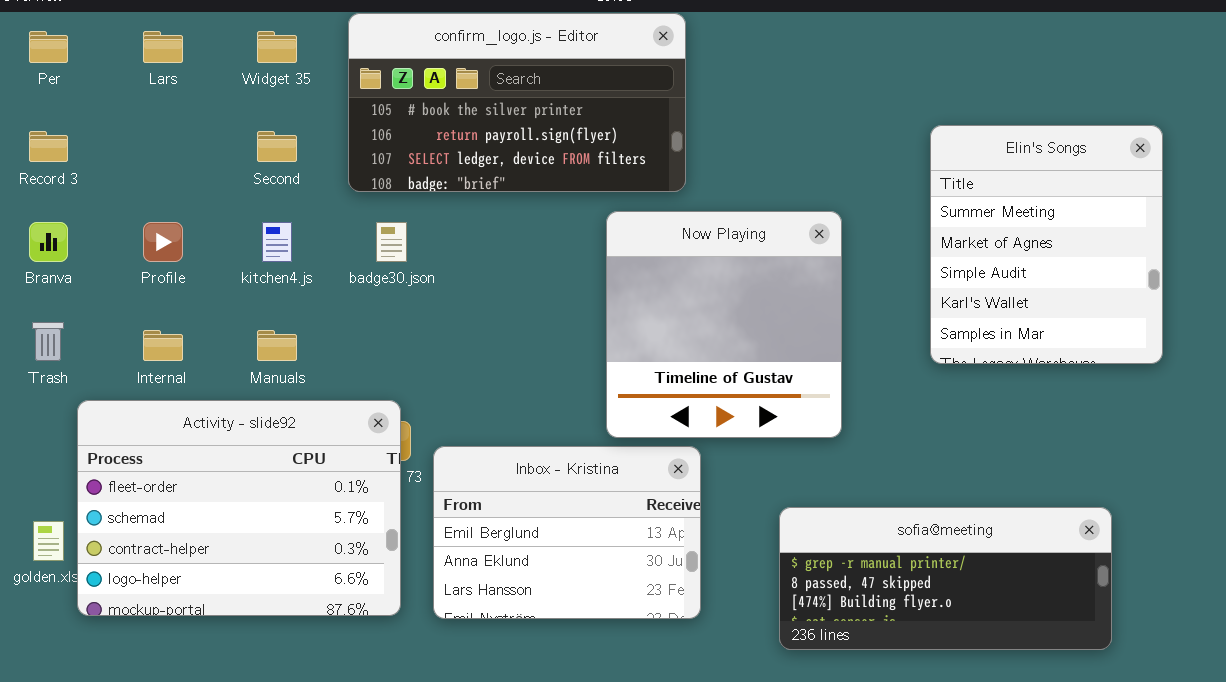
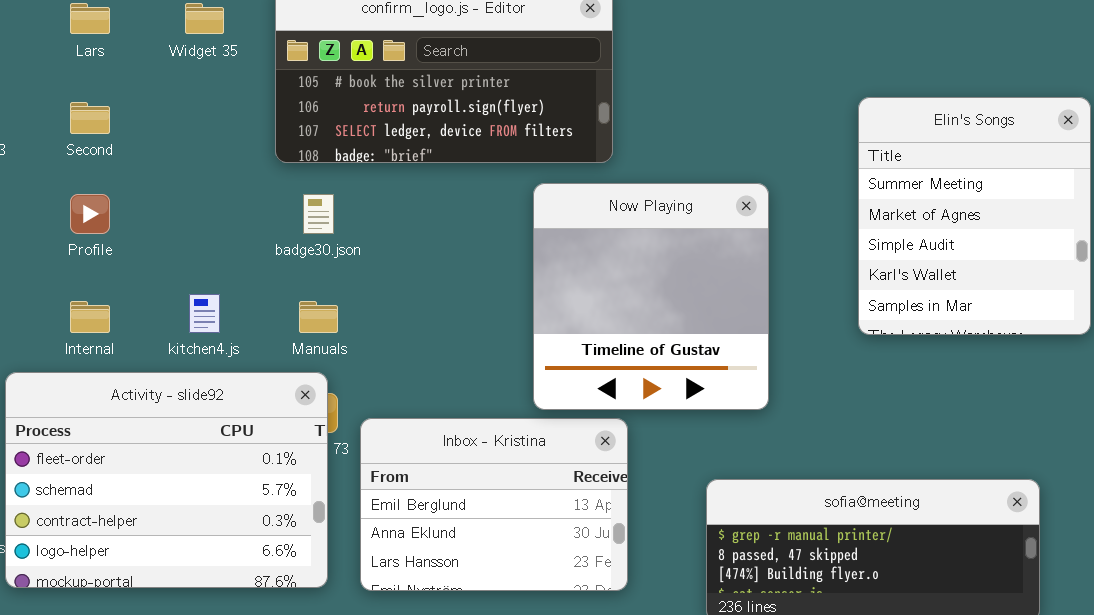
Second: [257,131,297,162] -> [70,102,110,134], moved
kitchen4.js: [262,222,292,262] -> [189,294,220,333], moved
Manuals: [257,330,297,361] -> [299,301,338,333], moved

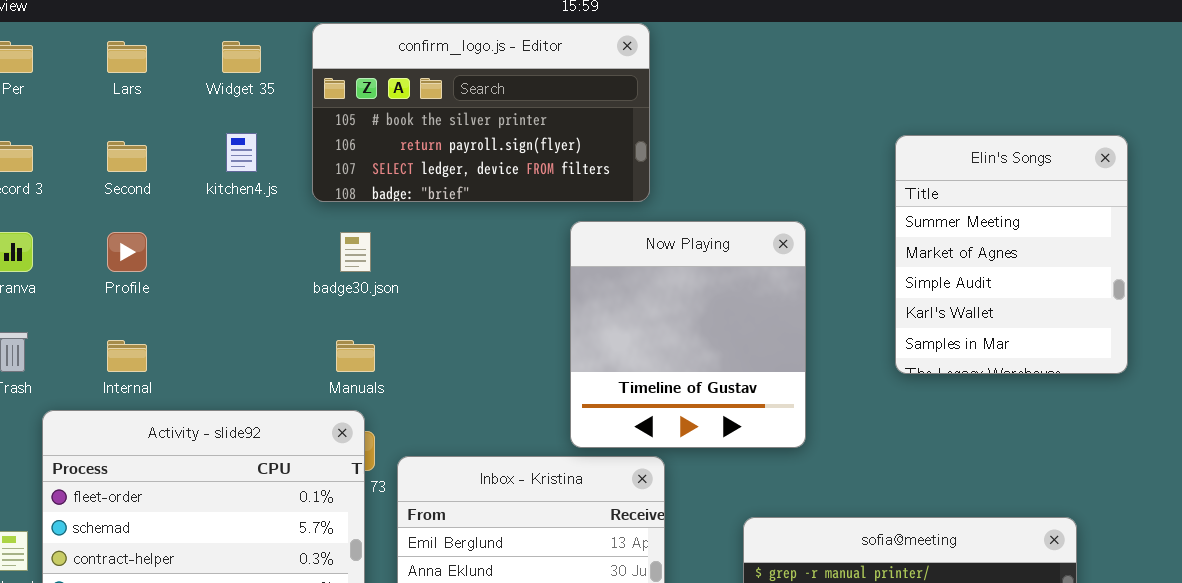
kitchen4.js: [189,294,220,333] -> [226,133,257,172], moved

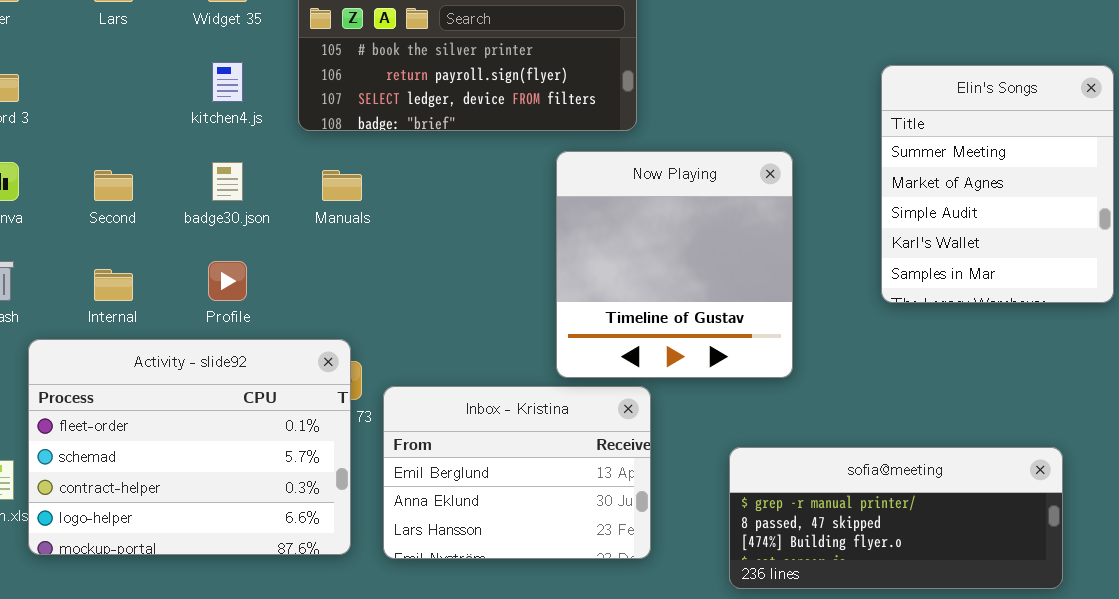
Second: [107,141,147,172] -> [94,170,133,201], moved
Profile: [107,232,147,272] -> [208,261,247,301], moved
badge30.json: [340,232,371,272] -> [212,162,243,201], moved
Manuals: [336,340,375,372] -> [322,170,362,201], moved

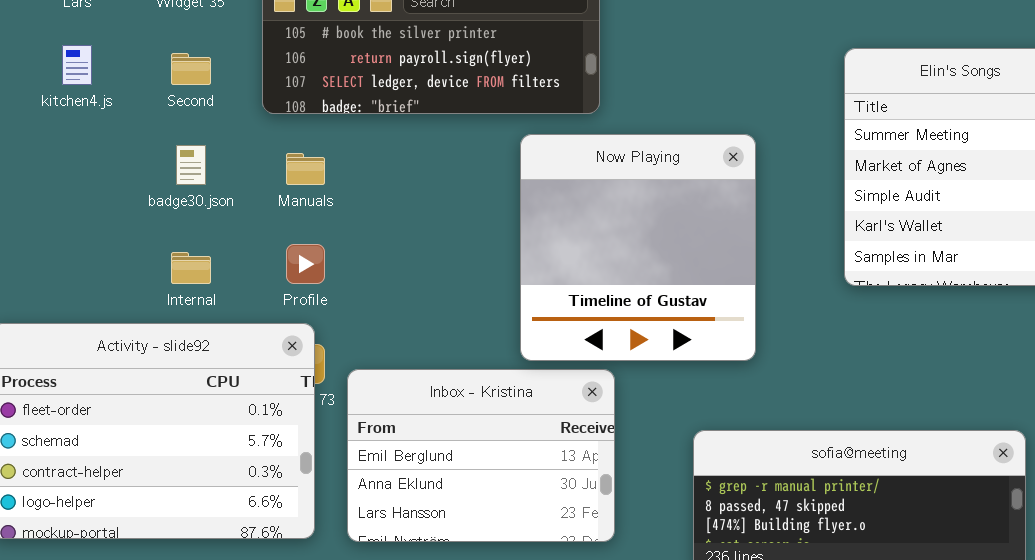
kitchen4.js: [212,62,243,102] -> [62,45,92,85], moved
Second: [94,170,133,201] -> [171,53,211,85], moved
Profile: [208,261,247,301] -> [286,244,325,284], moved
Internal: [94,269,133,301] -> [171,252,211,284], moved

